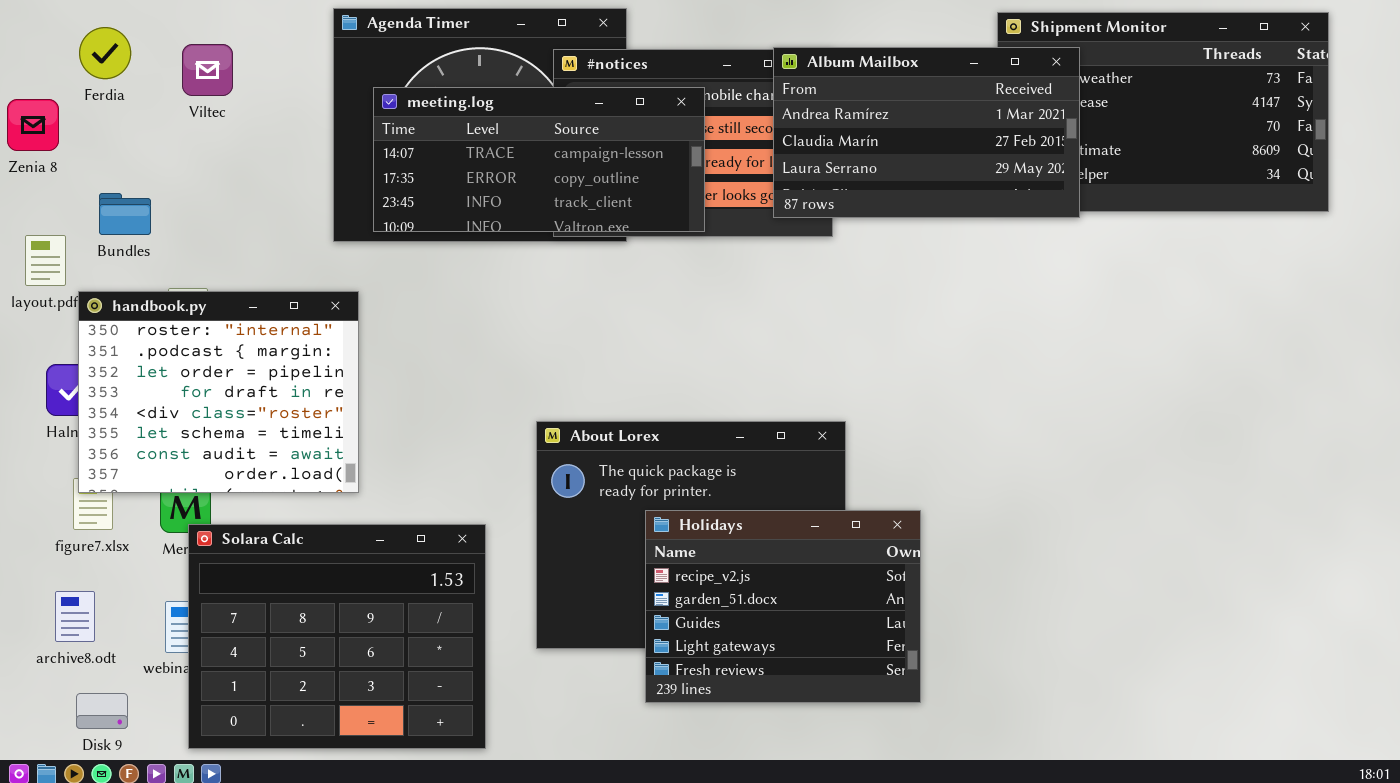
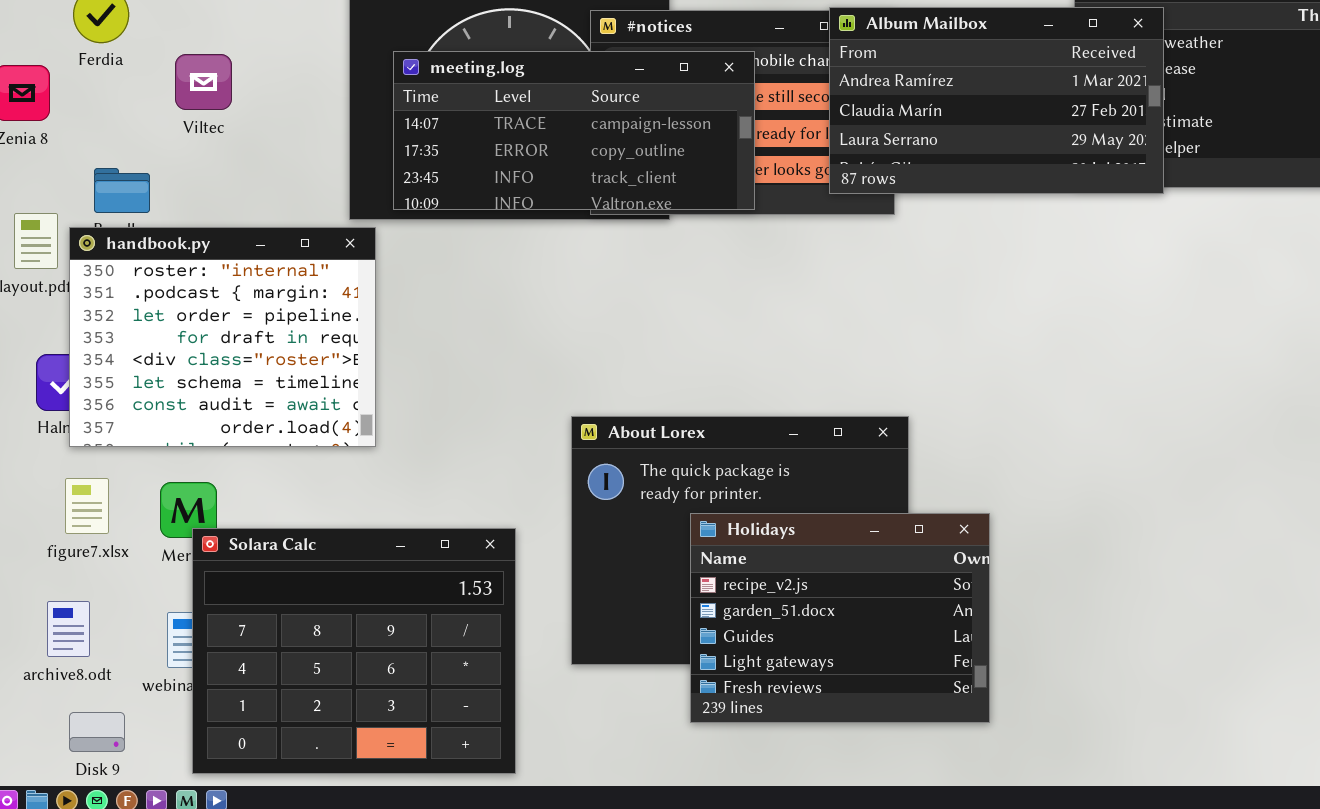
Viltec: [182,44,233,96] -> [175,54,232,110], moved
handbook.py: [78,291,359,493] -> [69,227,376,447], moved

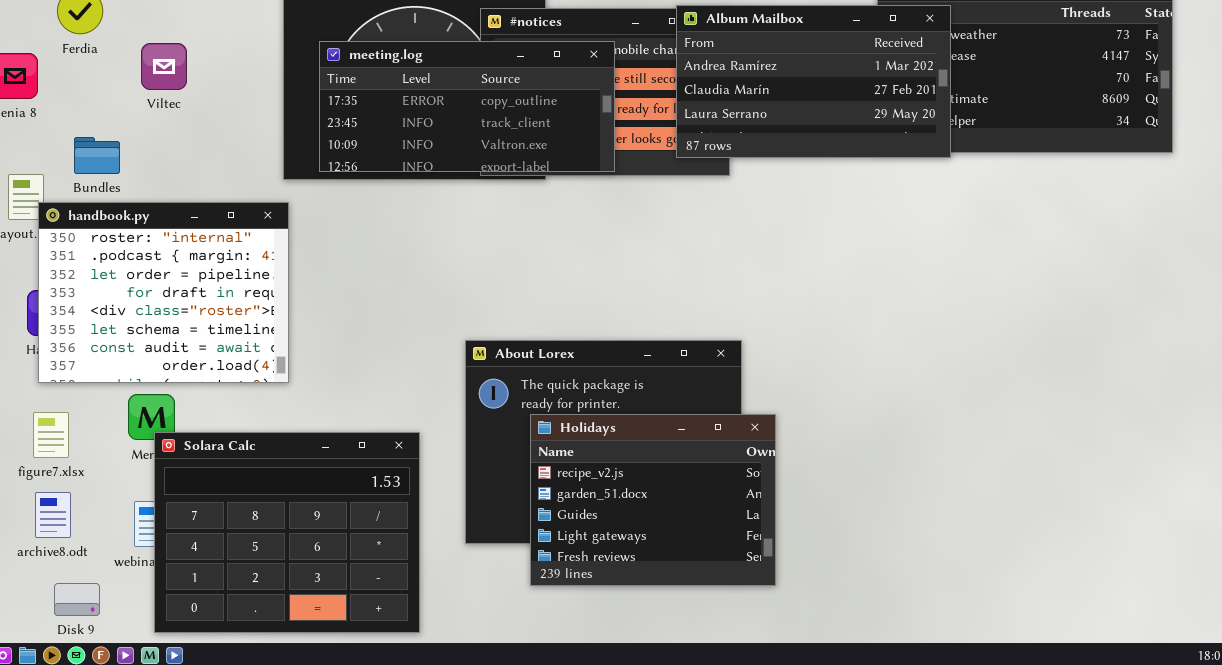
meeting.log: [393,51,755,210] -> [319,41,615,172], scrolled down 1 row
handbook.py: [69,227,376,447] -> [38,202,289,383], moved
figure7.xlsx: [65,478,109,534] -> [33,412,69,458], moved
Holidays: [690,513,990,723] -> [530,414,776,586], moved

